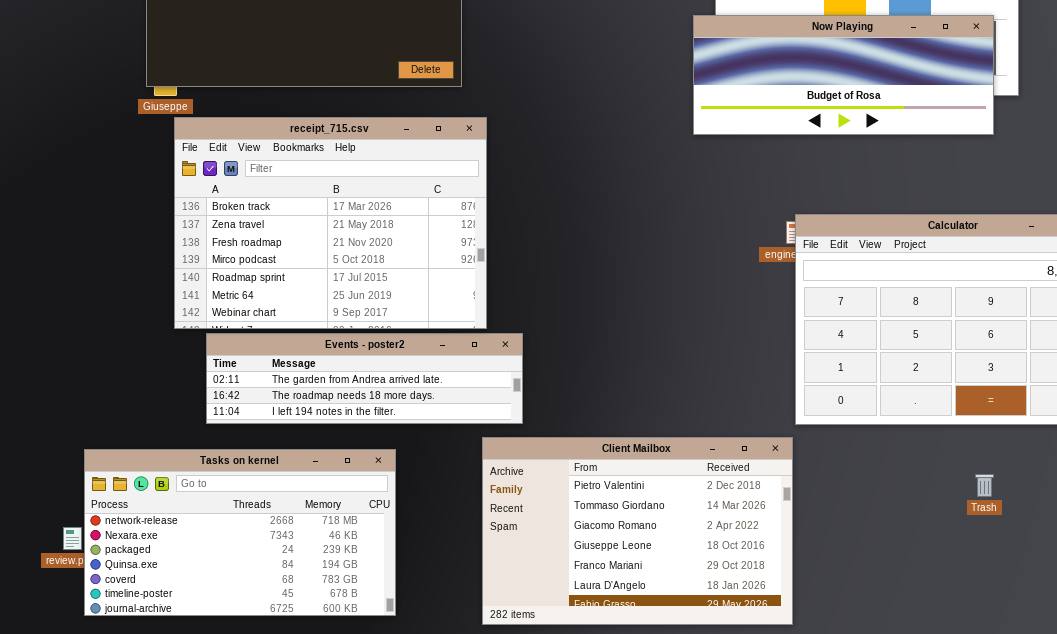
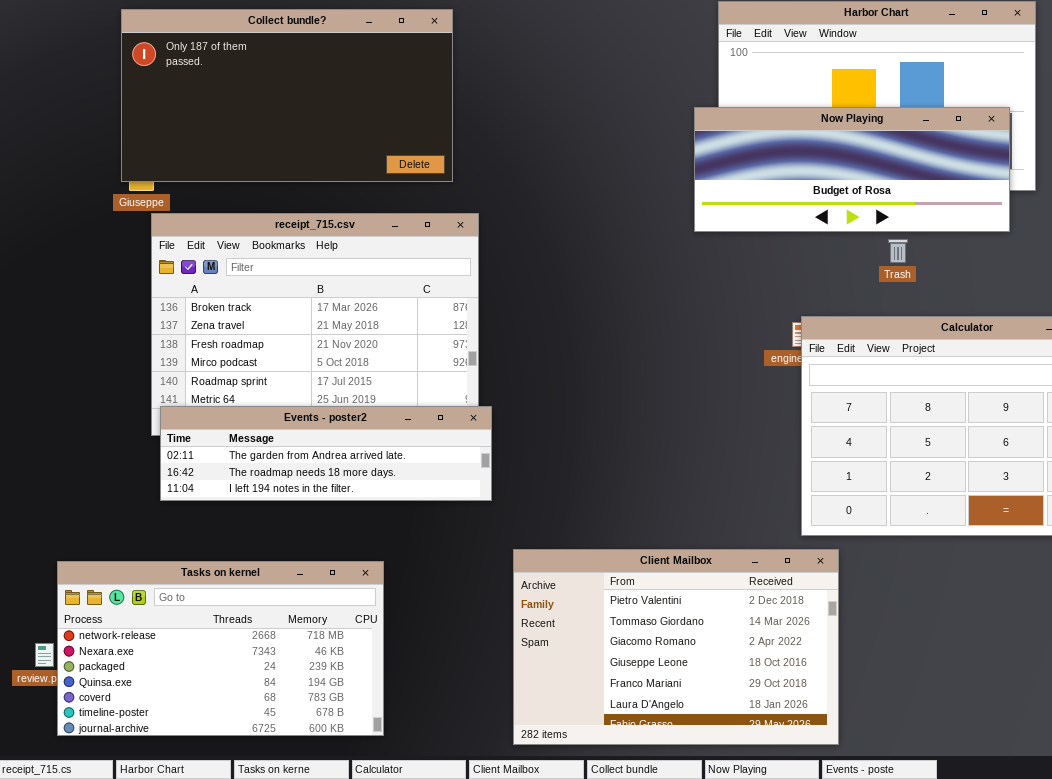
Events - poster2: [206,333,523,424] -> [160,406,492,501], moved
Client Mailbox: [482,437,793,625] -> [513,549,839,745], moved
Trash: [975,474,994,497] -> [888,239,908,263], moved

